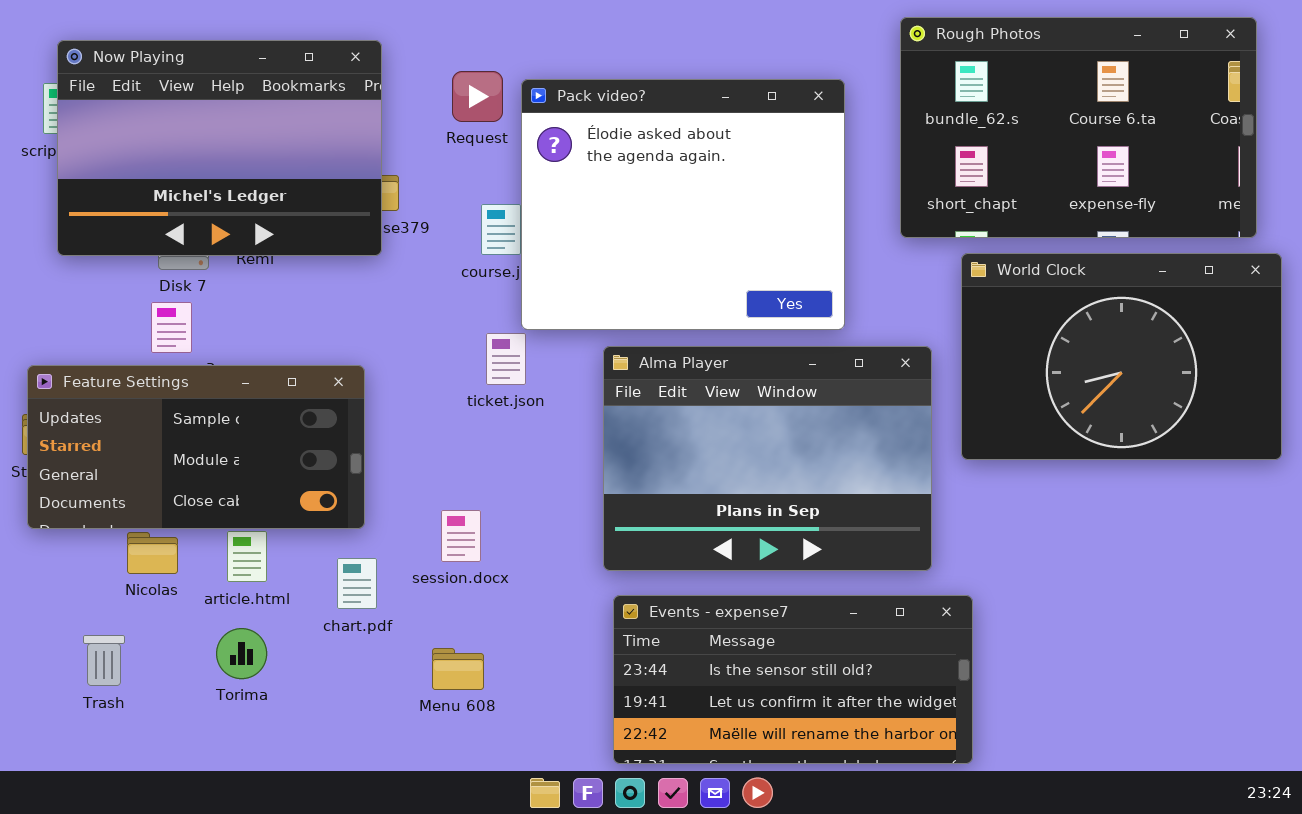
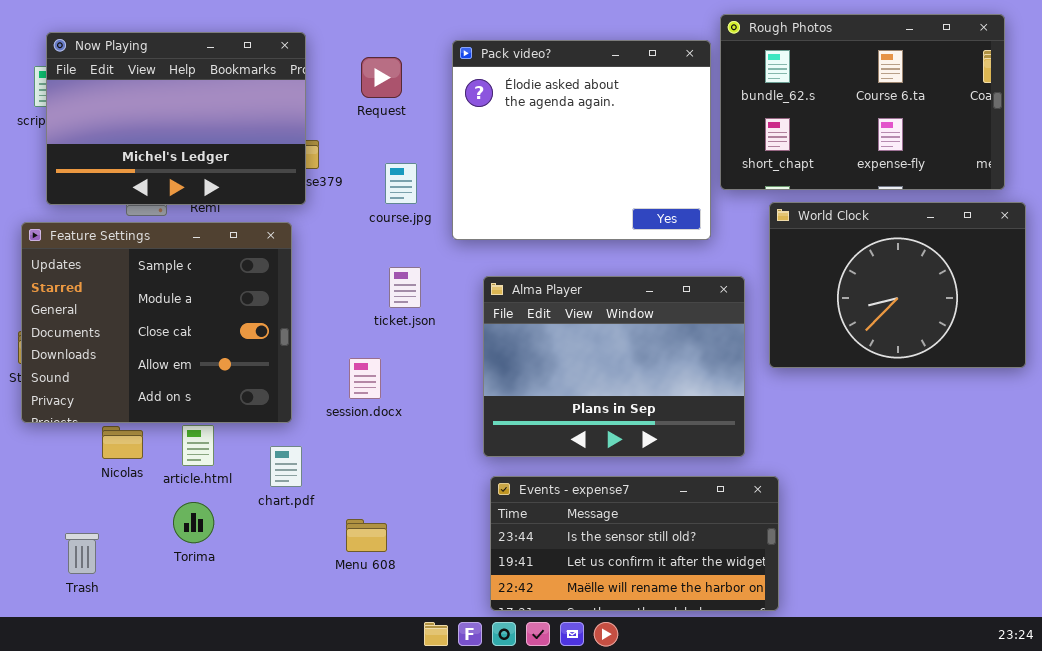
Pack video?: [521,79,845,330] -> [452,40,711,240], moved
Feature Settings: [27,365,365,529] -> [21,222,292,423], resized
session.docx: [441,510,481,562] -> [349,358,381,399], moved
Trash: [83,635,125,686] -> [65,533,99,574], moved

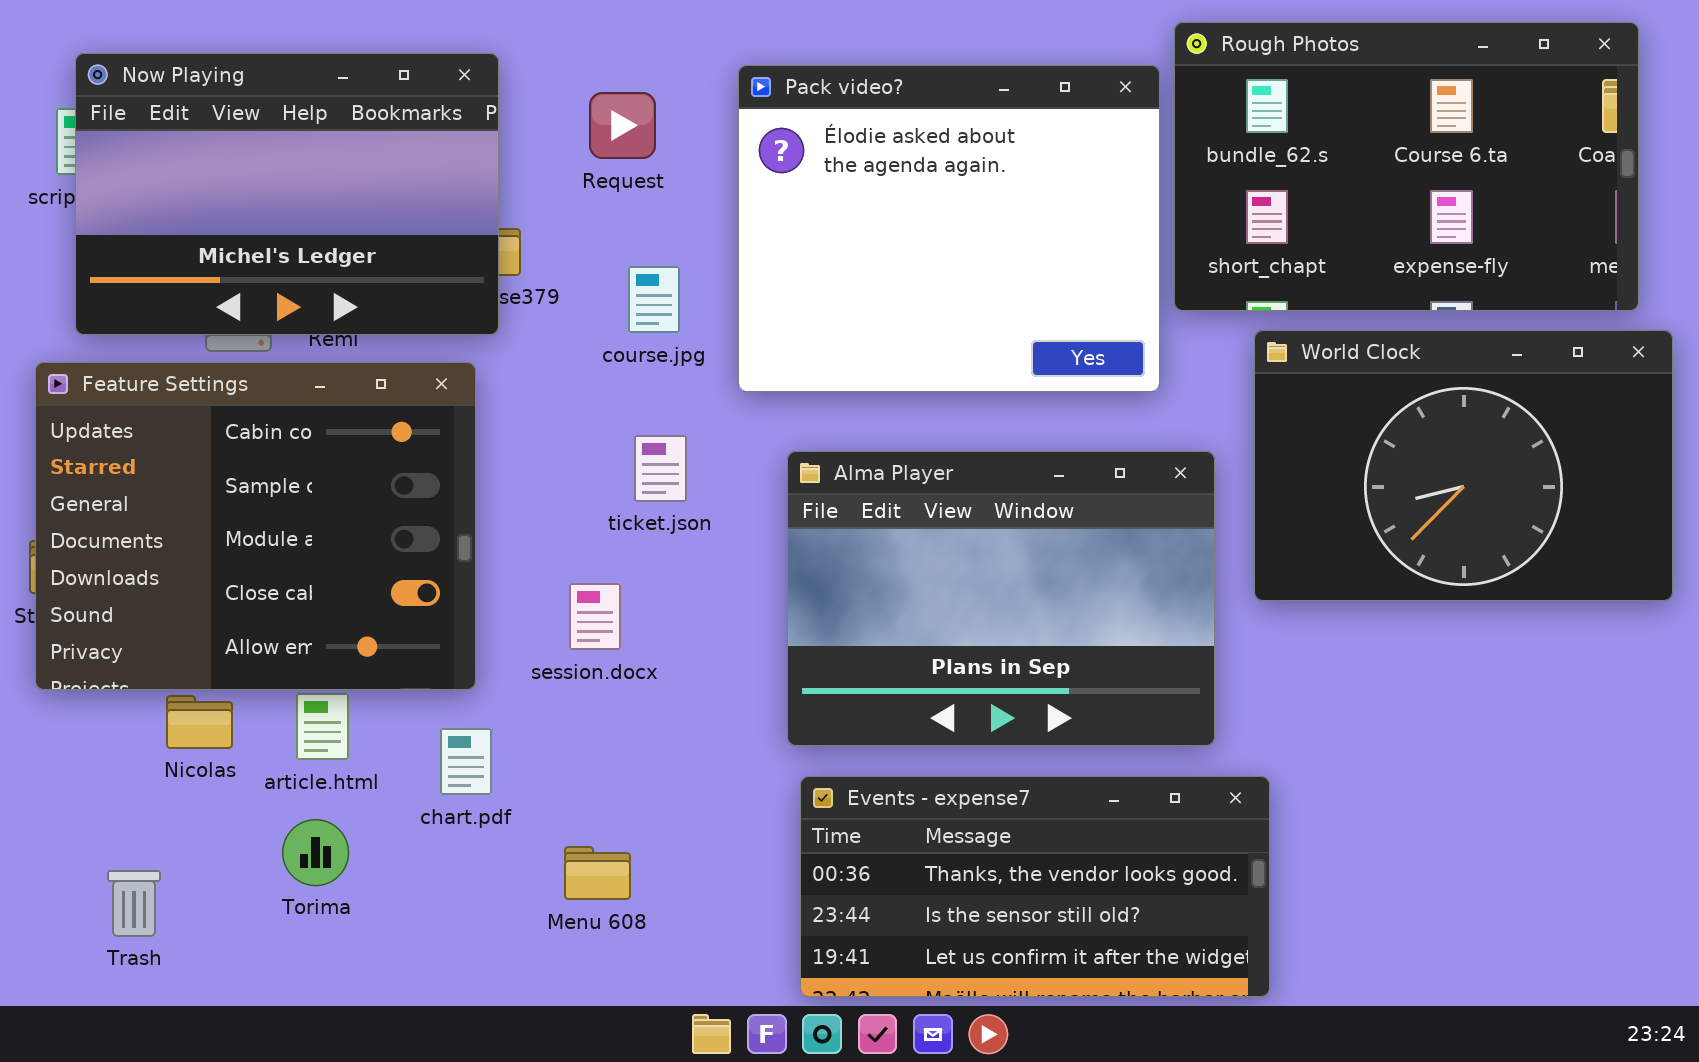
Feature Settings: [21,222,292,423] -> [35,362,476,690], scrolled up 1 row
Events - expense7: [490,476,779,611] -> [800,776,1270,997], scrolled up 1 row

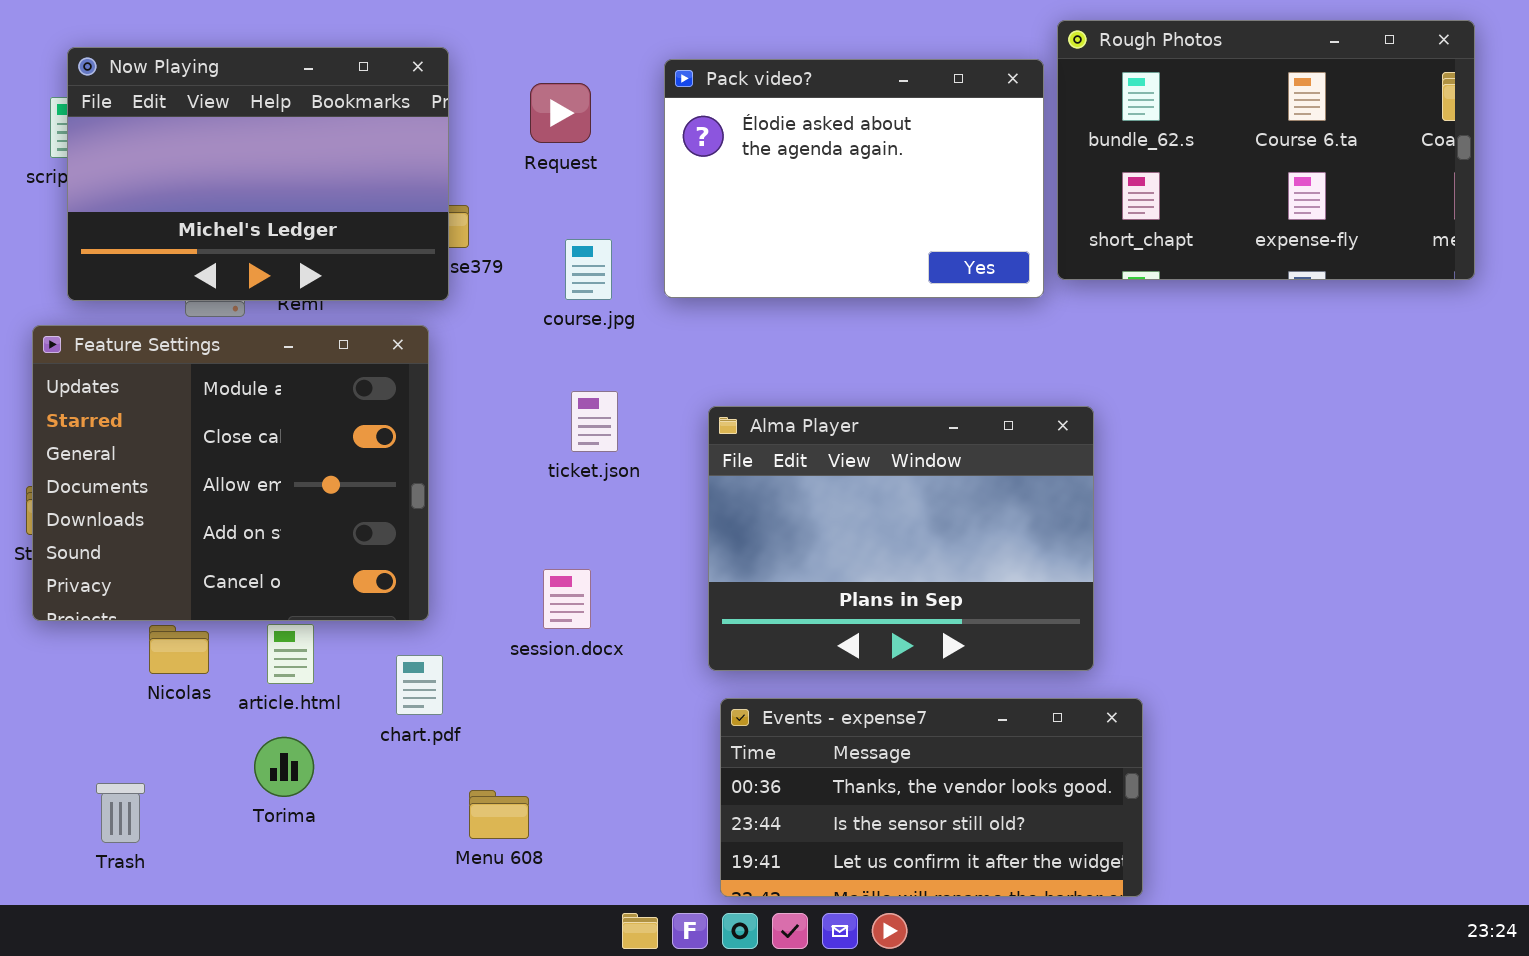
Pack video?: [738,65,1160,392] -> [664,59,1044,298], resized
World Clock: [1254,330,1673,601] -> none, closed
Feature Settings: [35,362,476,690] -> [32,325,429,621], scrolled down 2 rows
session.docx: [569,583,621,650] -> [543,569,591,629], moved
Menu 608: [564,846,631,900] -> [469,790,529,839], moved

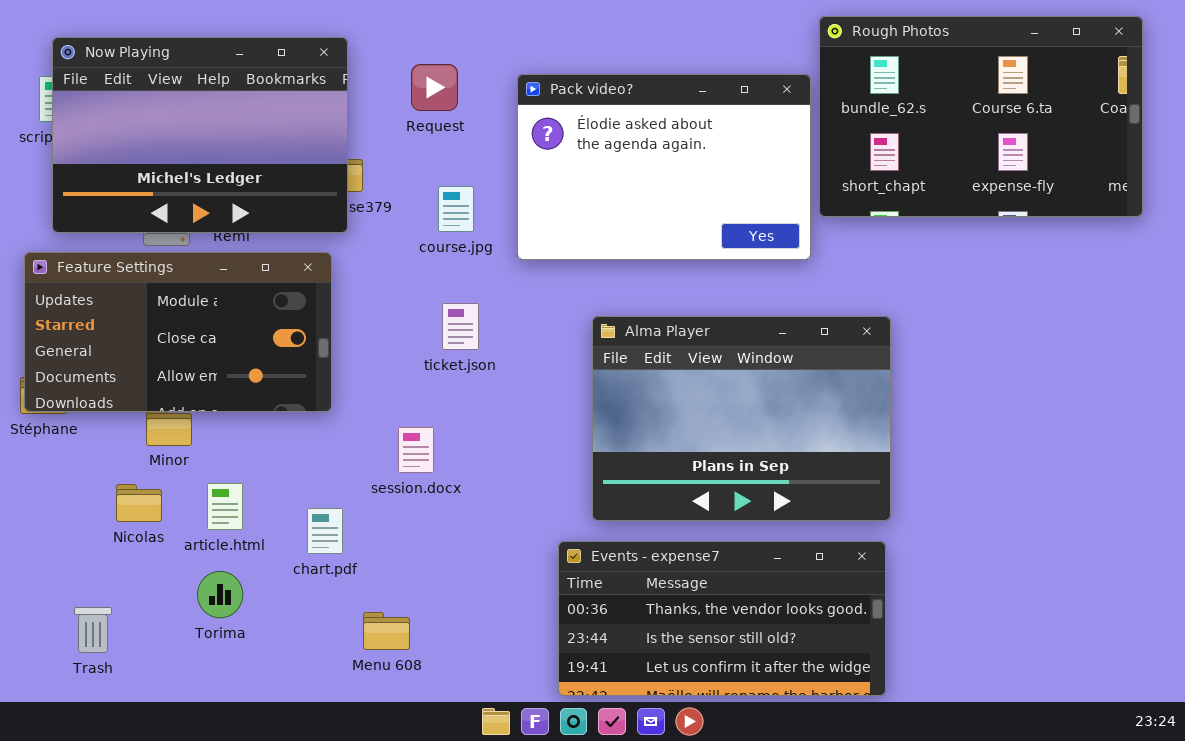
Pack video?: [664,59,1044,298] -> [517,74,811,260], moved
Feature Settings: [32,325,429,621] -> [24,252,332,412], resized
Alma Player: [708,406,1094,671] -> [592,316,891,521], moved
session.docx: [543,569,591,629] -> [398,427,434,473], moved

